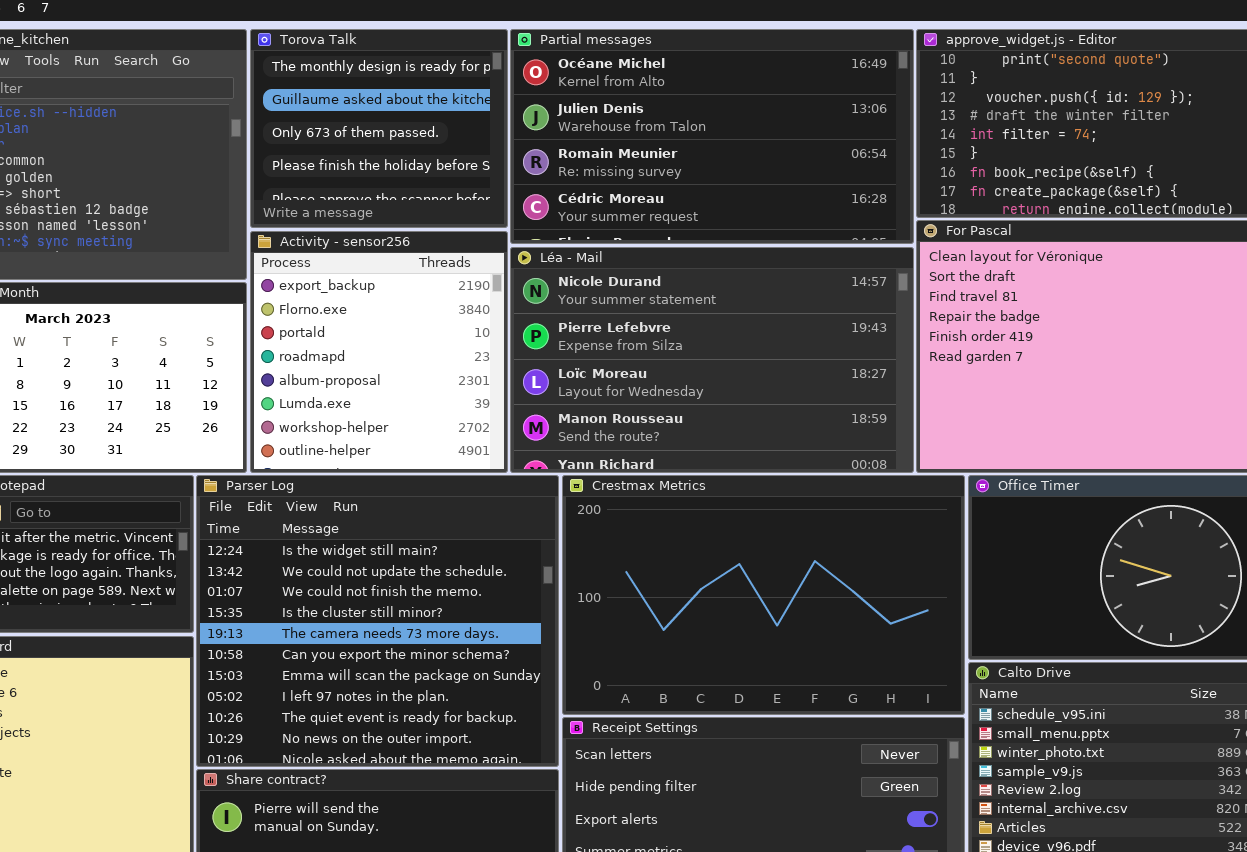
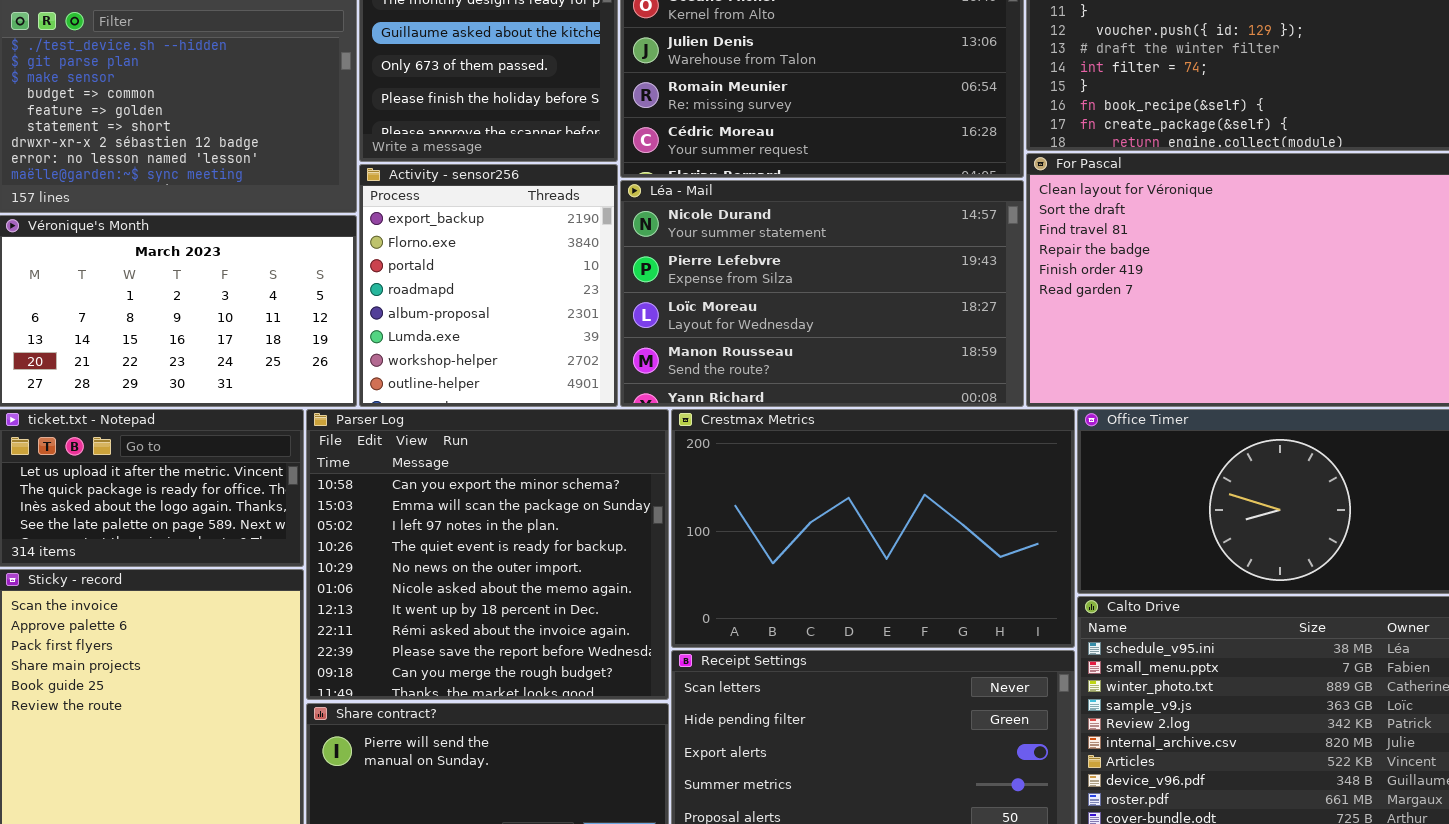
Parser Log: [196,475,559,767] -> [306,409,669,700], scrolled down 5 rows

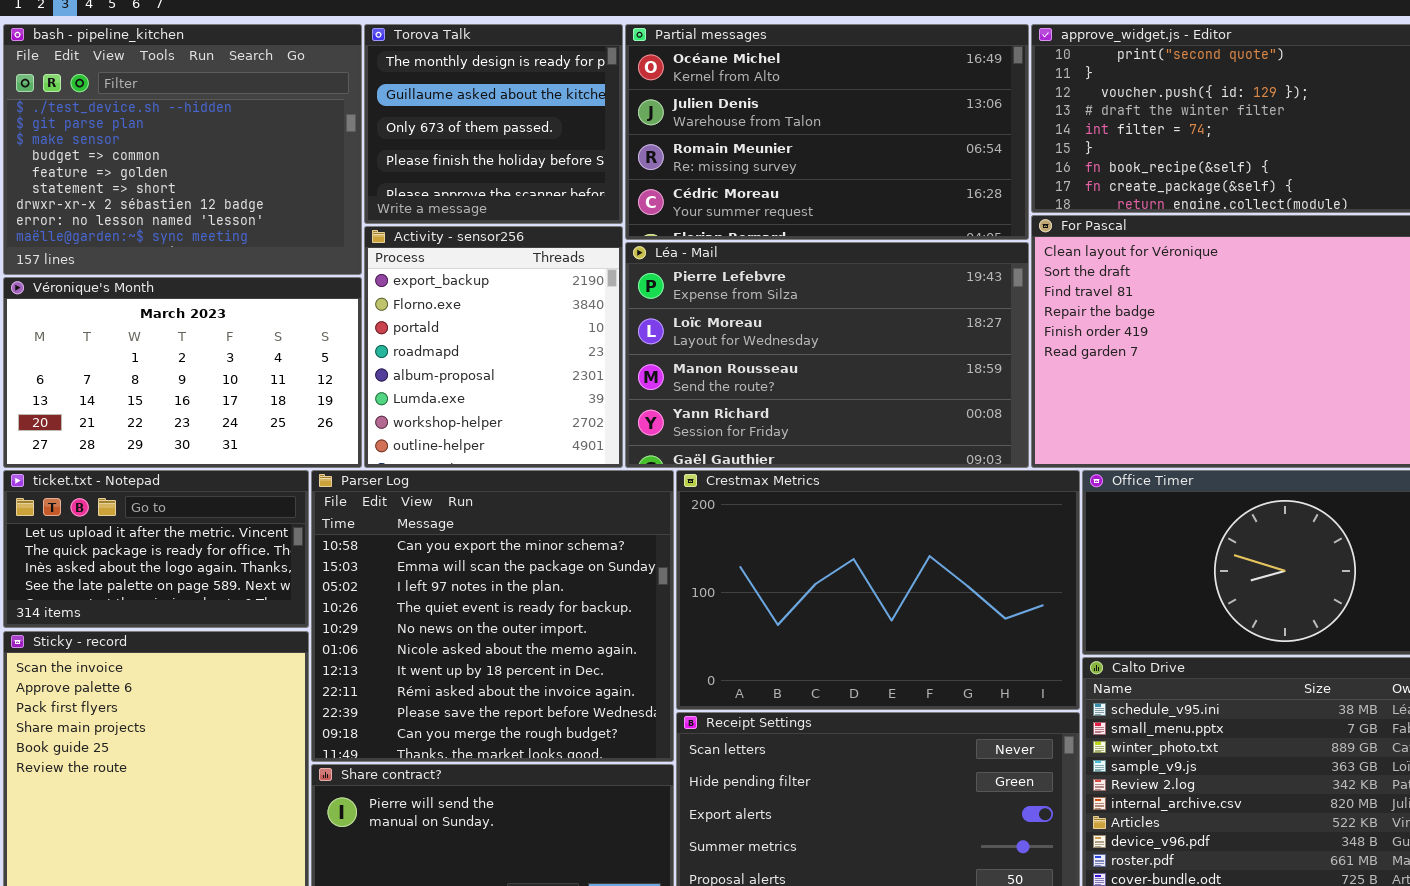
Léa - Mail: [620,180,1024,407] -> [625,242,1029,468], scrolled down 1 row

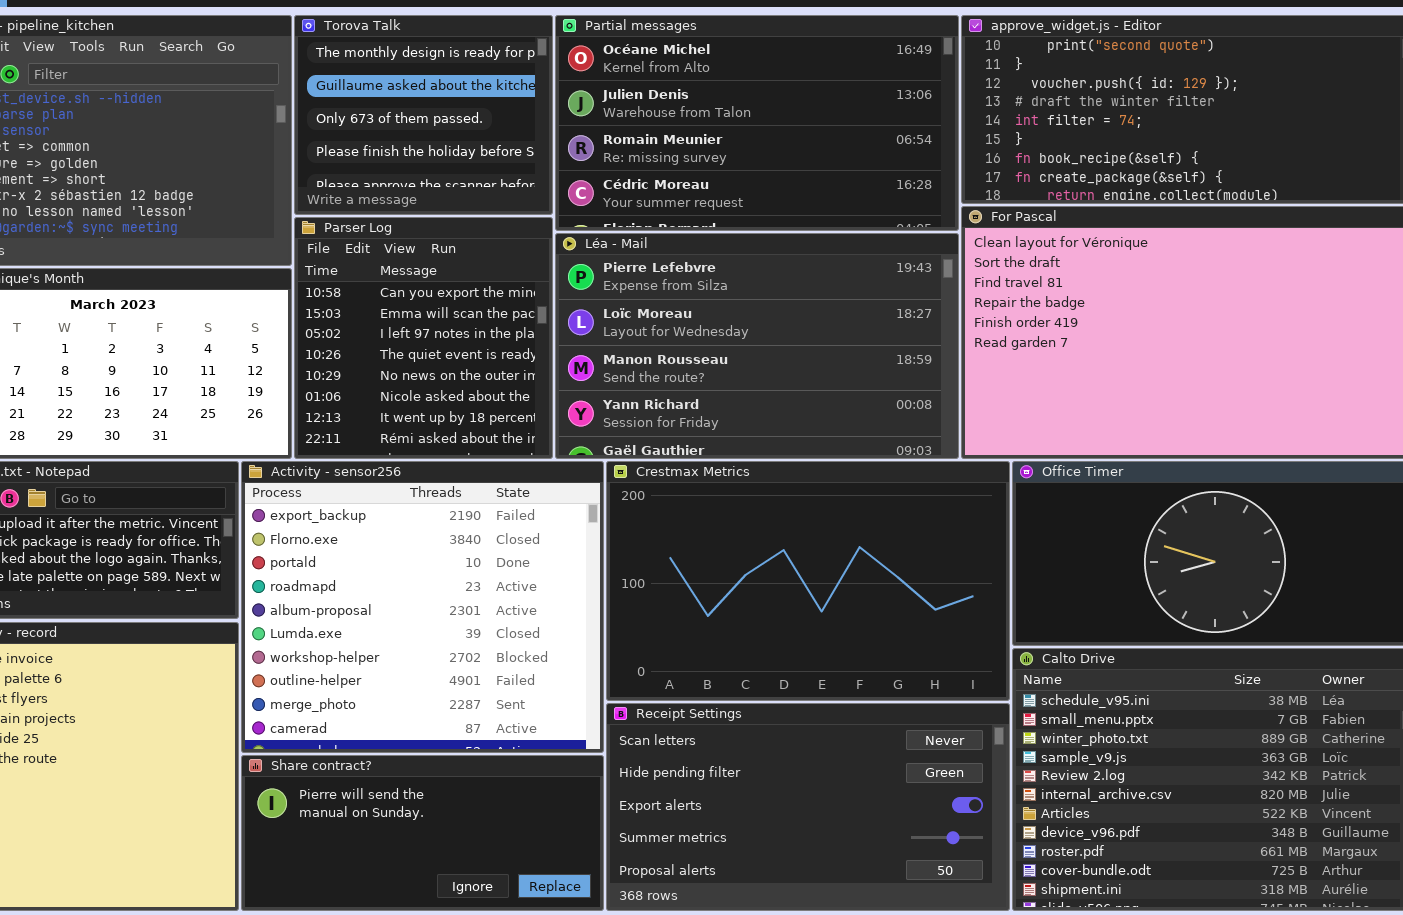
Activity - sensor256: [364,226,623,468] -> [241,461,604,753], moved, resized
Parser Log: [311,470,674,762] -> [294,217,553,459], moved, resized

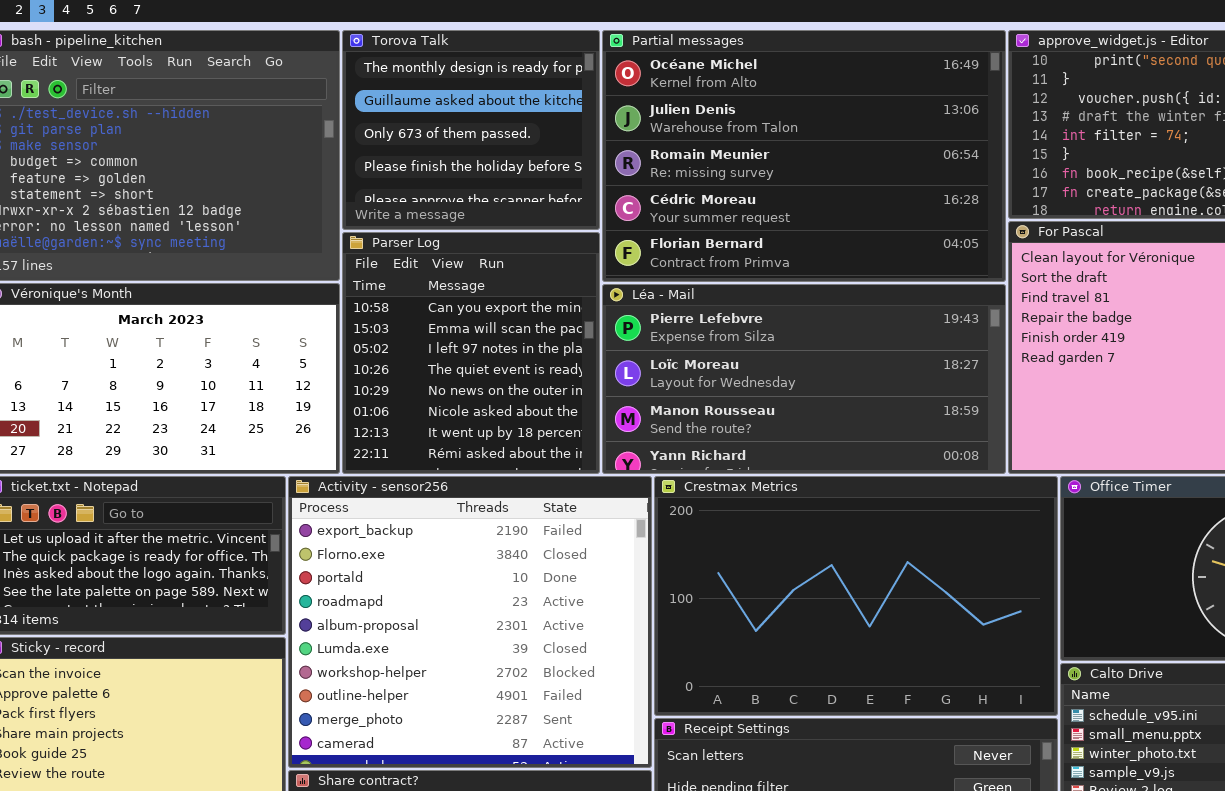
Partial messages: [555,15,959,231] -> [602,30,1006,282], resized
Léa - Mail: [555,233,959,459] -> [602,284,1006,474], resized

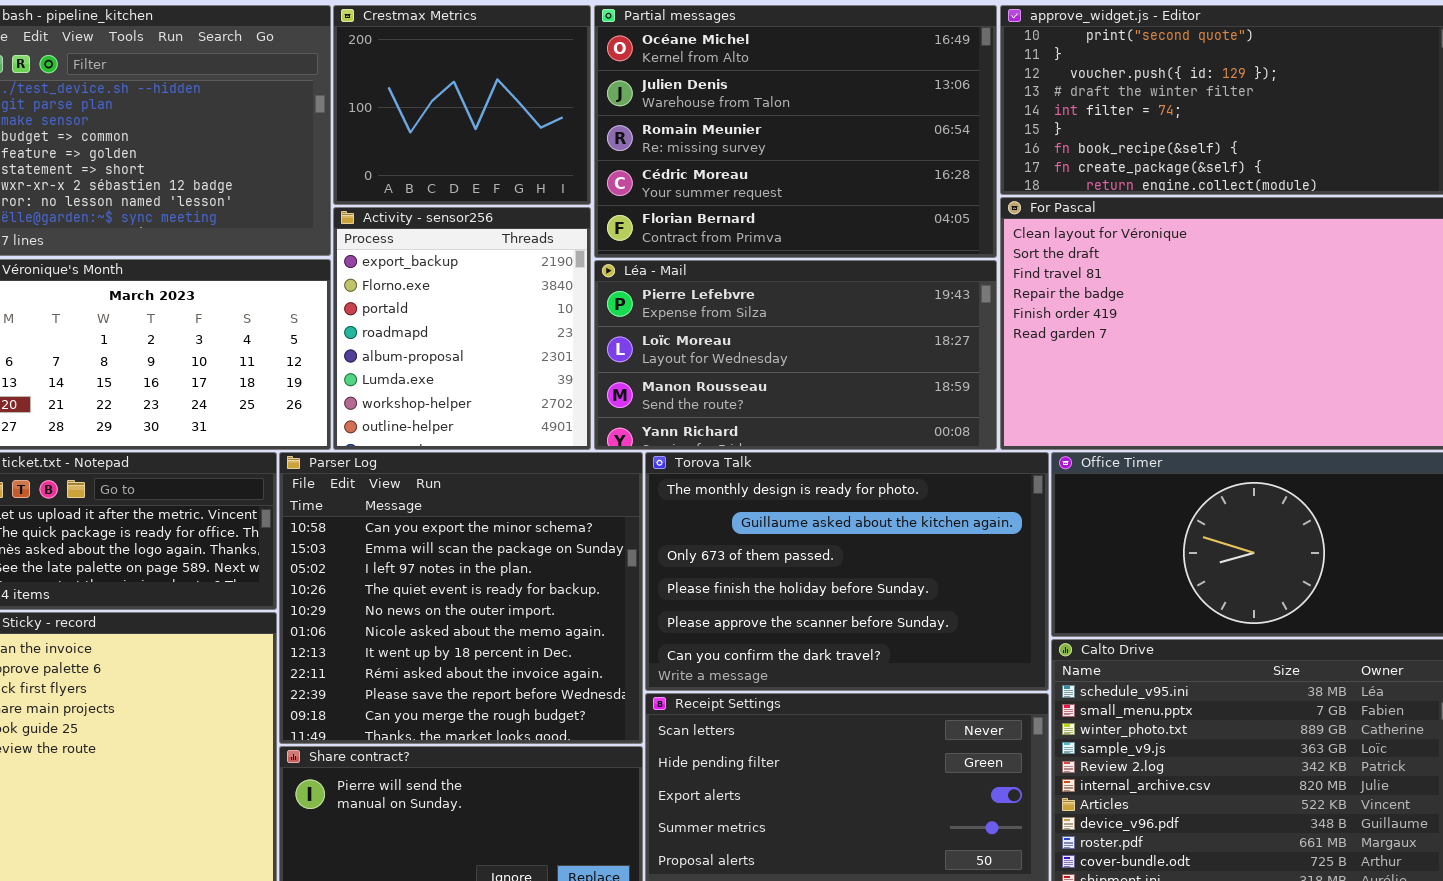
Torova Talk: [342,30,600,230] -> [645,452,1049,691], moved, resized
Parser Log: [342,232,600,474] -> [279,452,643,744], moved, resized
Activity - sensor256: [288,476,652,768] -> [333,207,591,450], moved, resized
Crestmax Metrics: [654,476,1058,716] -> [333,5,591,205], moved, resized

